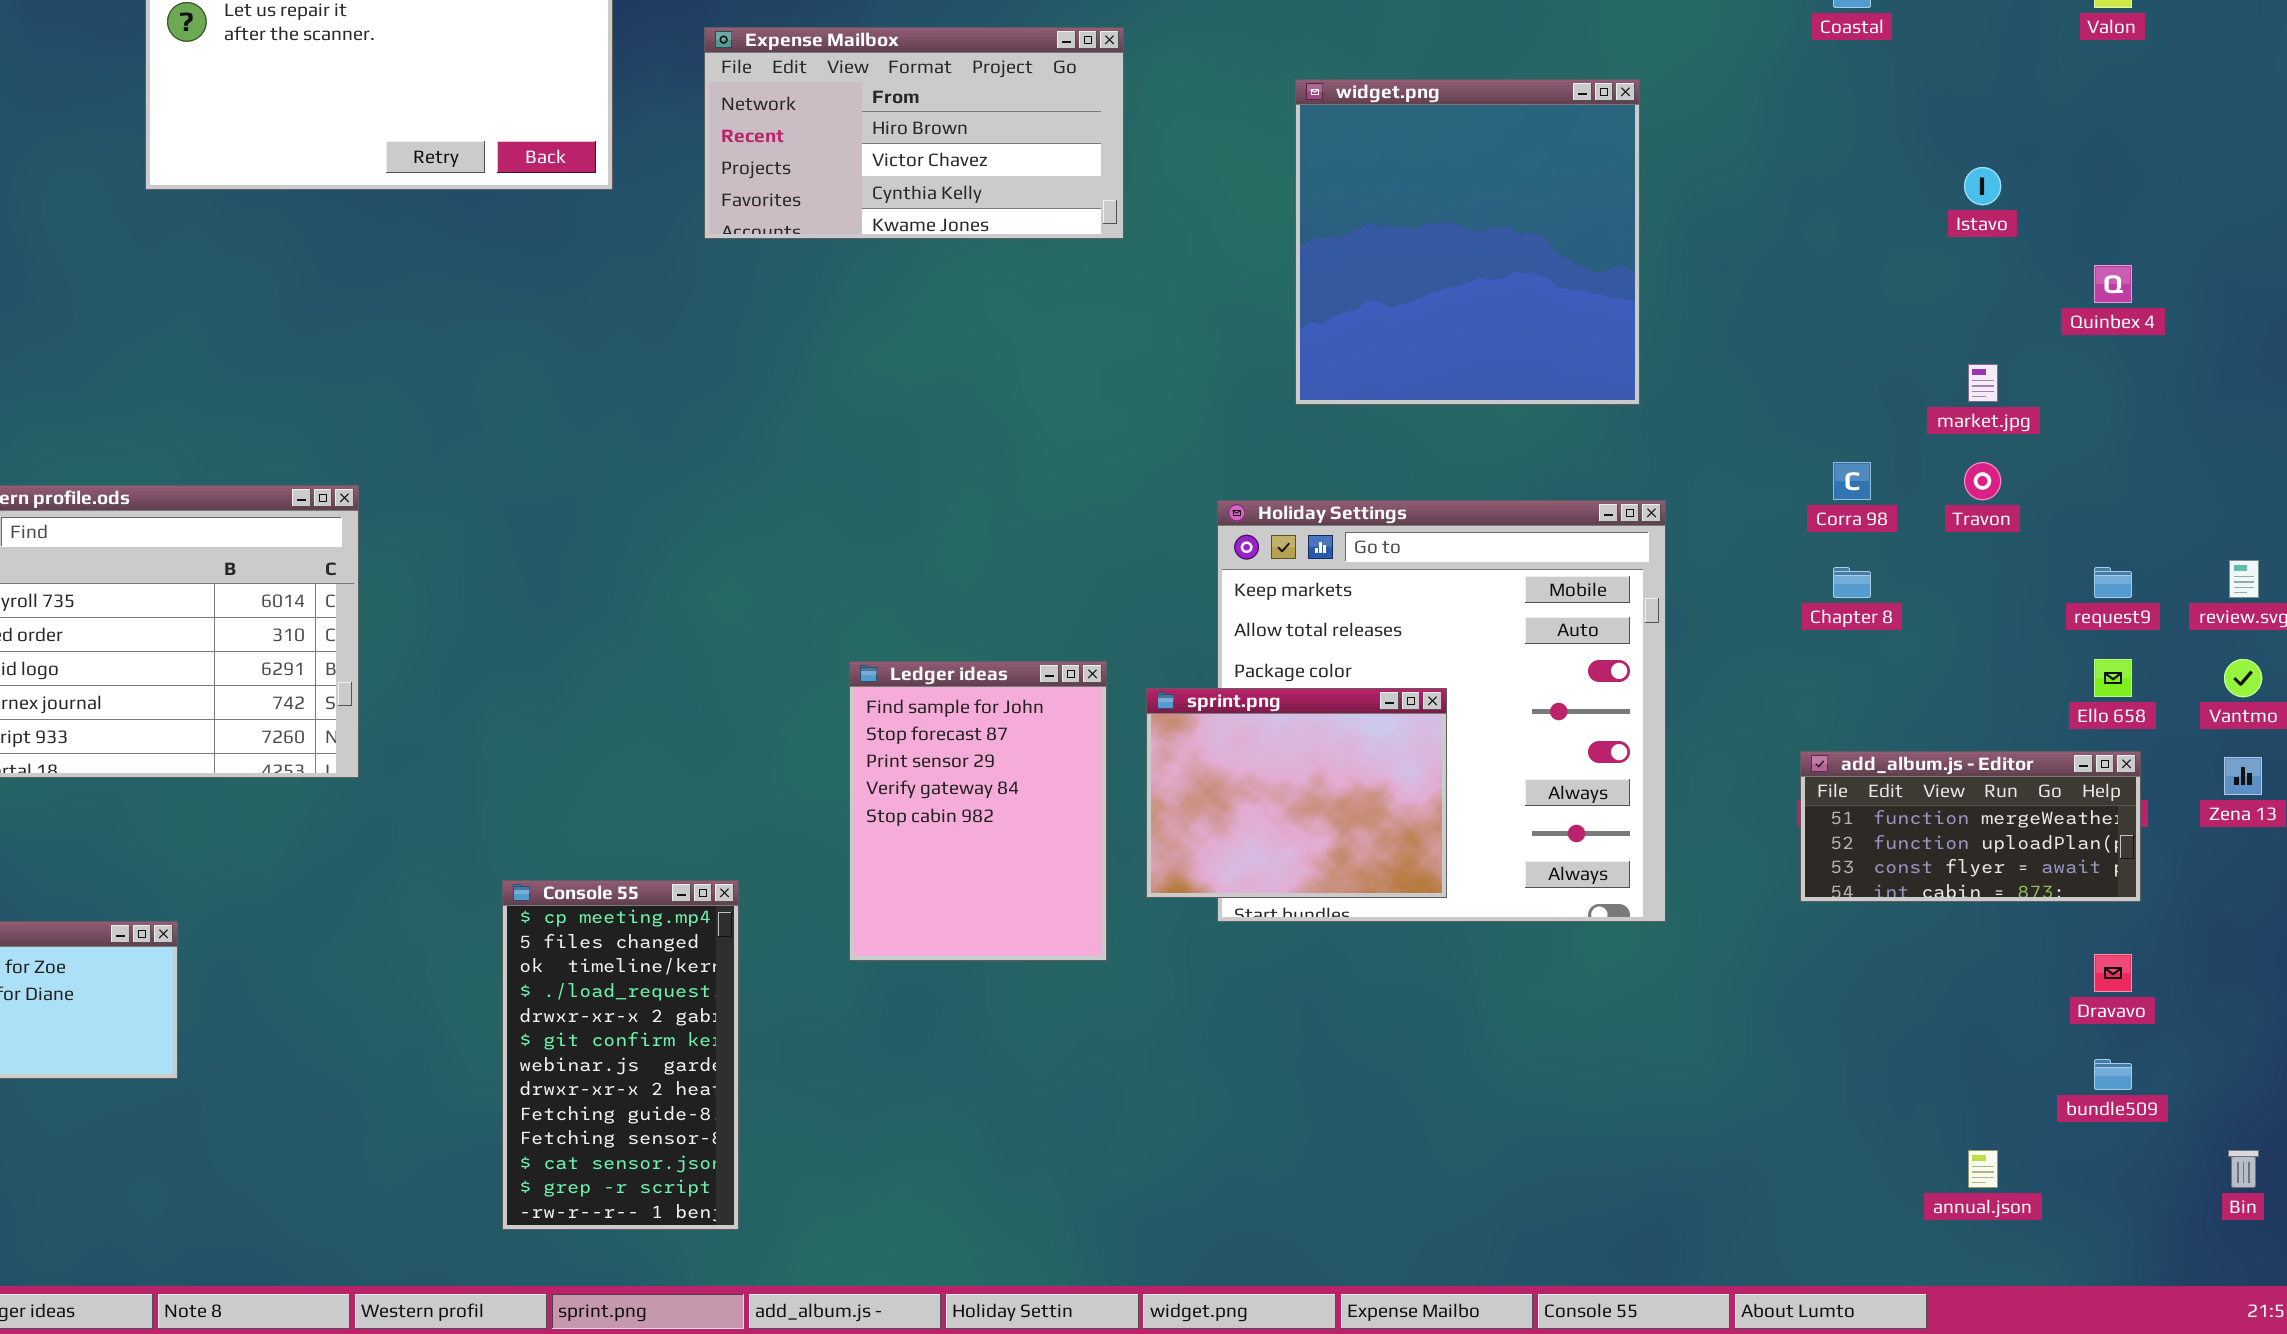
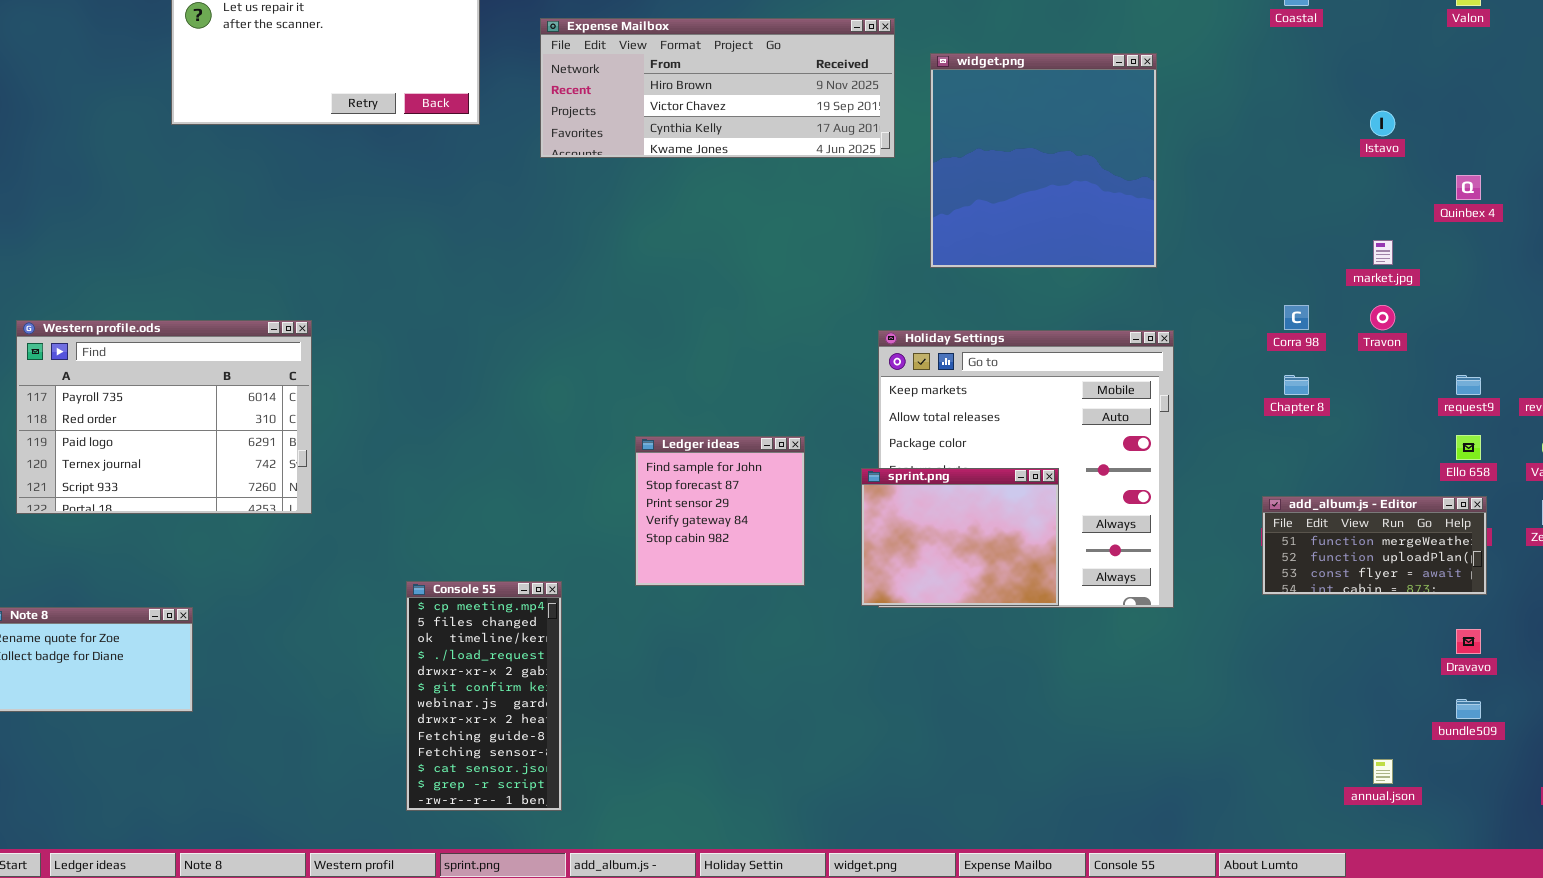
Expense Mailbox: [704,27,1124,239] -> [540,18,895,158], resized
Ledger ideas: [849,661,1107,961] -> [635,436,805,586], resized
sprint.png: [1146,688,1447,898] -> [861,468,1059,606], moved

